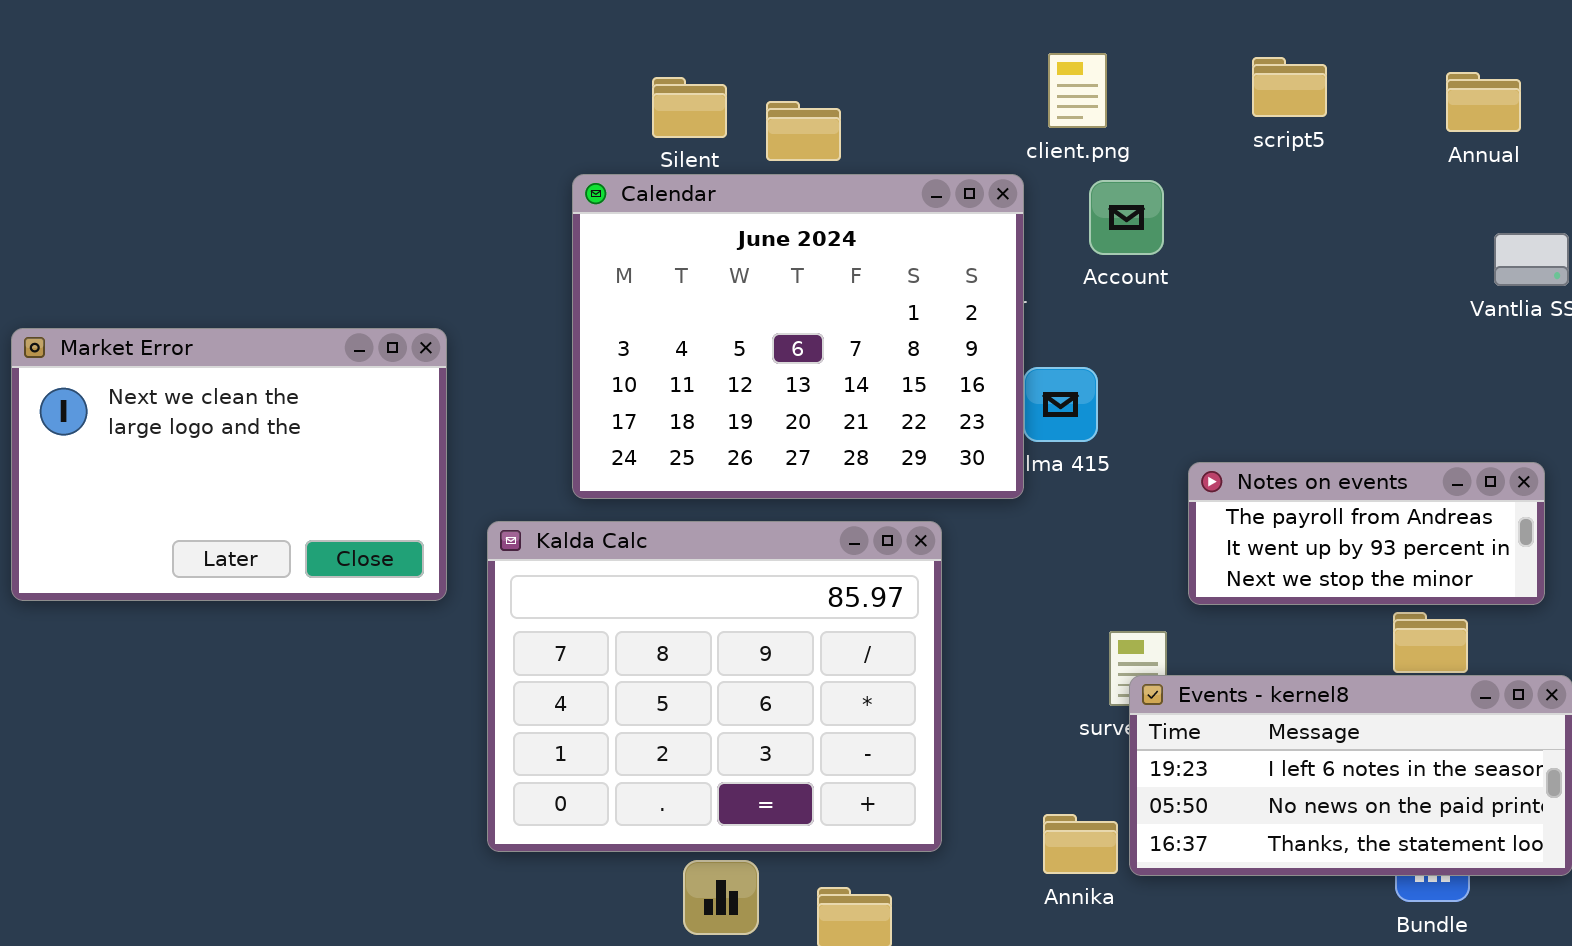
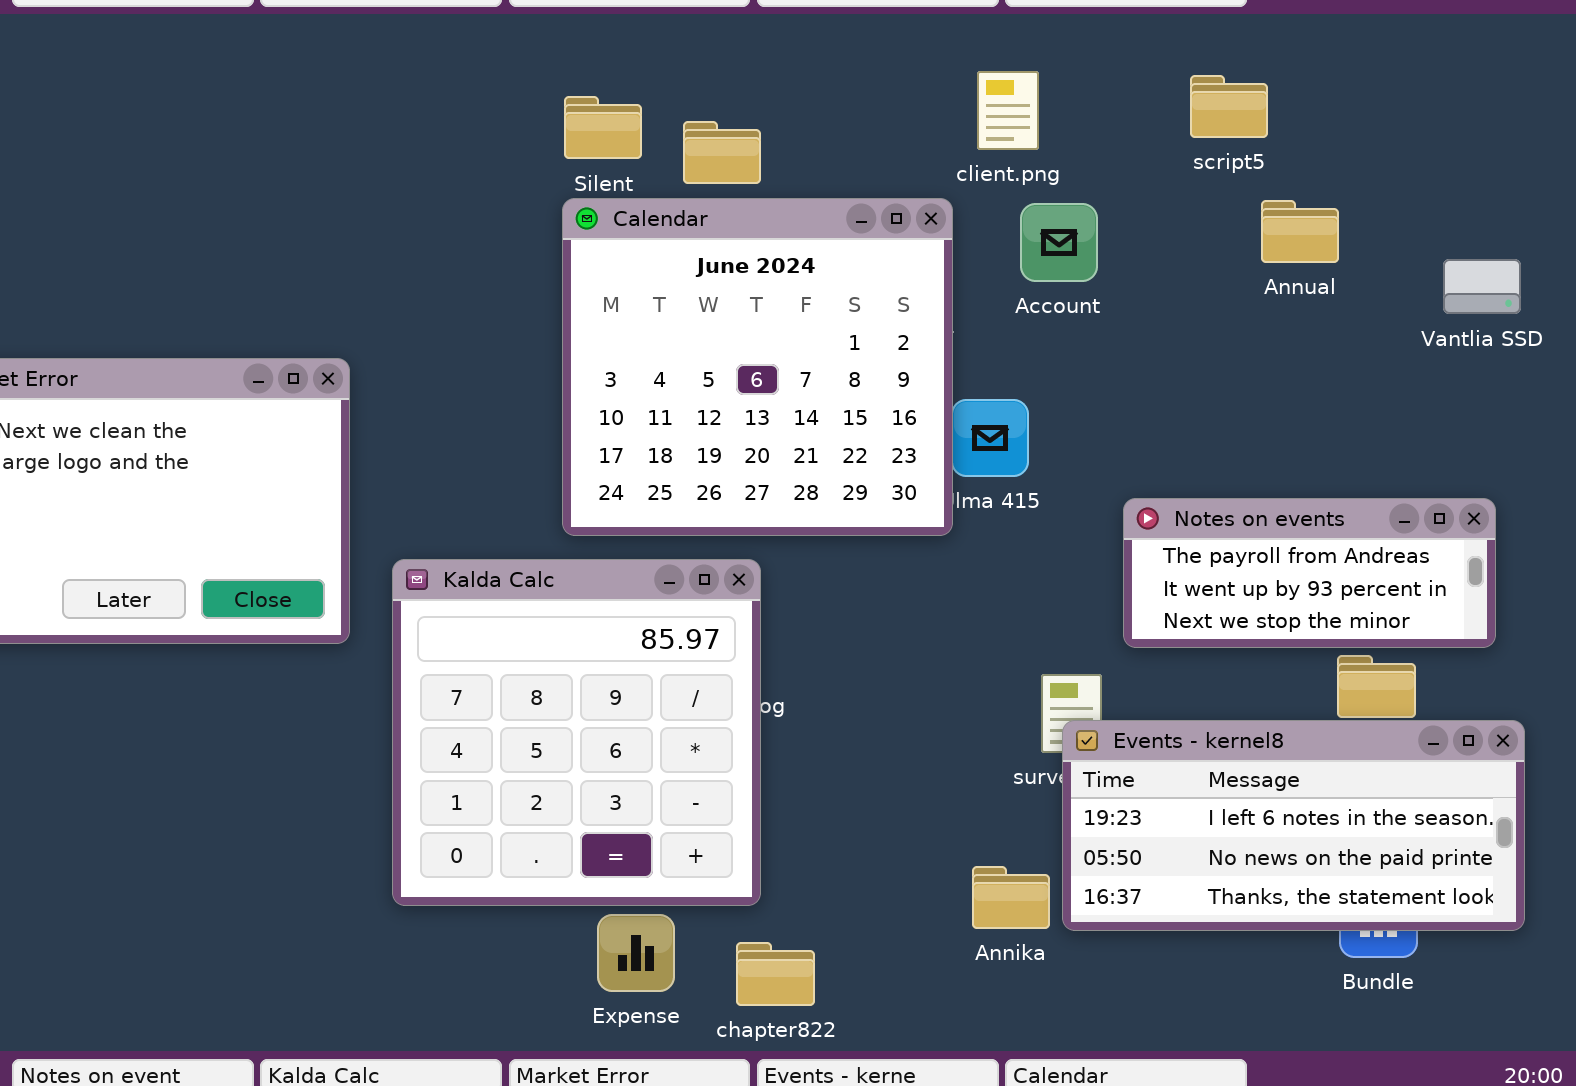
Annual: [1446,72,1521,132] -> [1261,200,1339,263], moved
Calendar: [572,174,1024,499] -> [562,198,953,536], resized
Kalda Calc: [487,521,942,852] -> [392,559,761,906], resized

